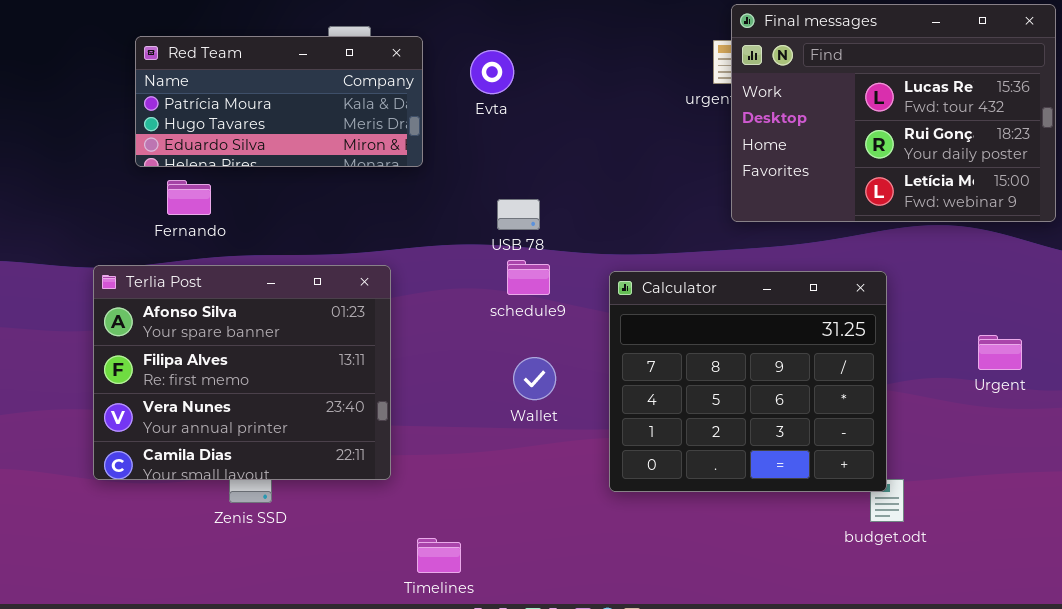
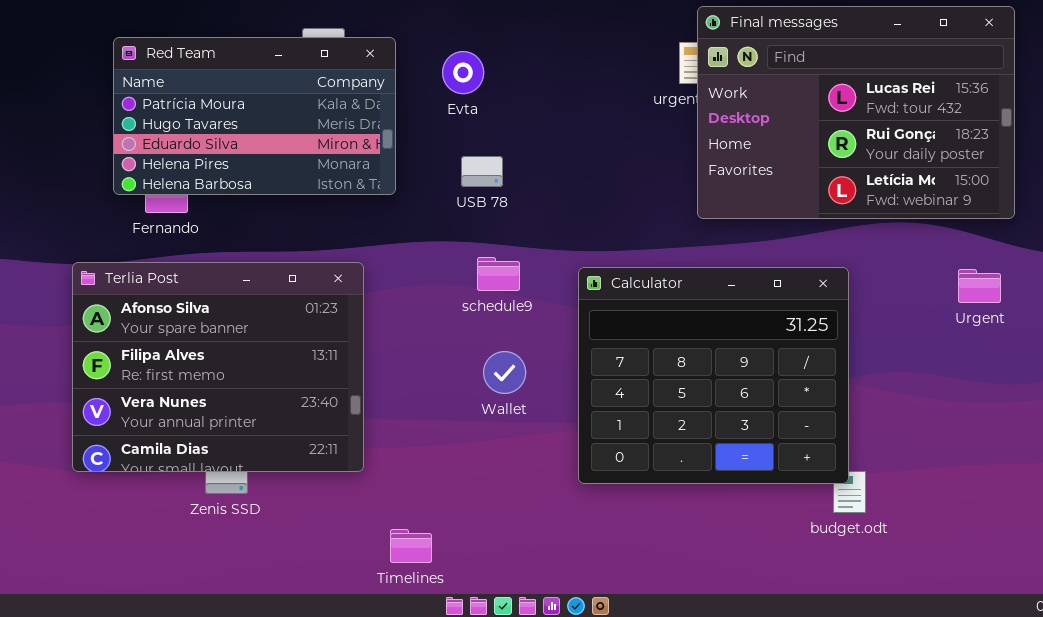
Red Team: [135,36,423,167] -> [113,37,396,195], resized
USB 78: [497,199,540,230] -> [461,156,503,187], moved
Urgent: [978,335,1022,370] -> [958,269,1001,303], moved

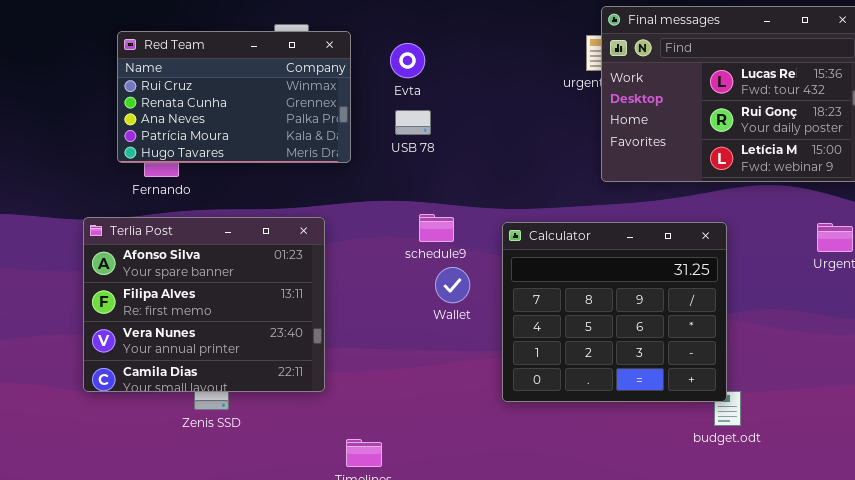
Red Team: [113,37,396,195] -> [117,31,351,163], scrolled up 3 rows
USB 78: [461,156,503,187] -> [395,110,431,135], moved
Wallet: [483,351,526,394] -> [435,267,470,303], moved

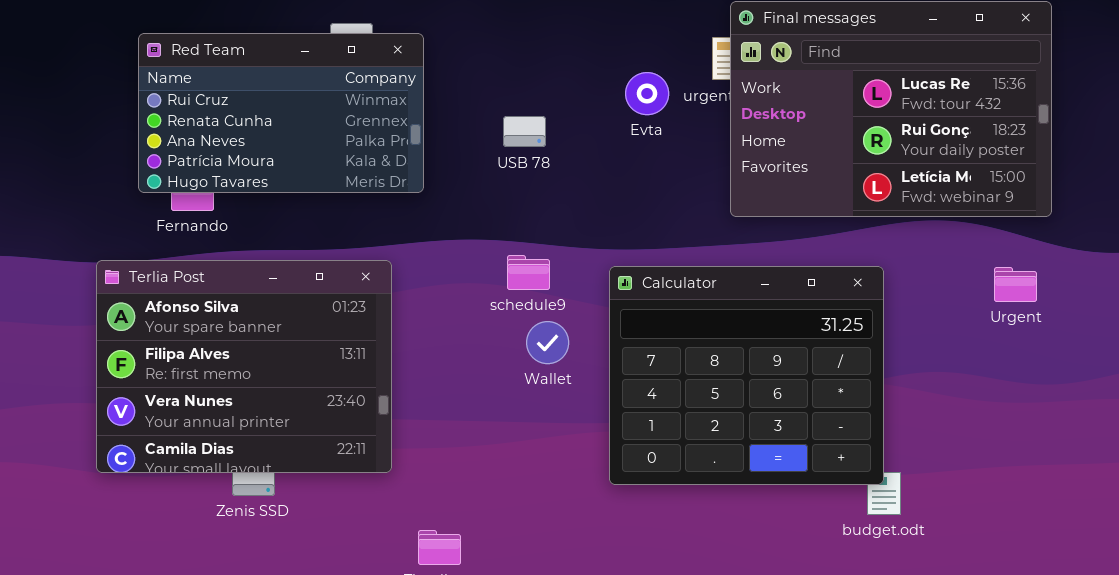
Evta: [390,43,425,78] -> [625,72,669,115], moved
USB 78: [395,110,431,135] -> [503,116,546,147], moved

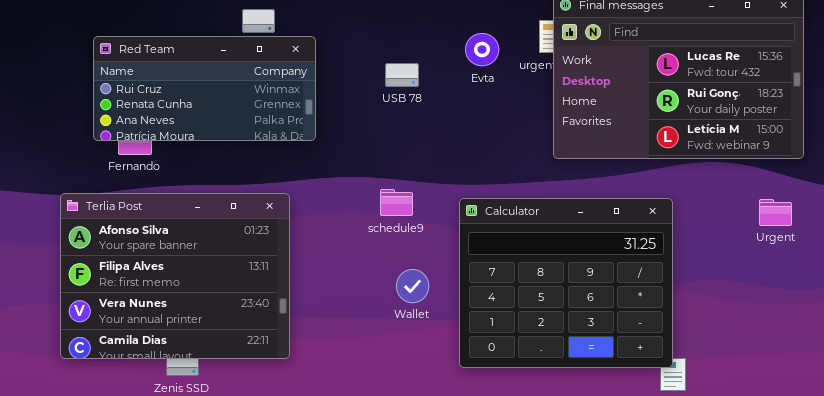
Red Team: [138,33,424,193] -> [93,36,316,141], resized
Evta: [625,72,669,115] -> [465,33,499,66], moved
USB 78: [503,116,546,147] -> [385,63,419,87], moved
Wallet: [526,321,569,364] -> [396,269,429,303], moved

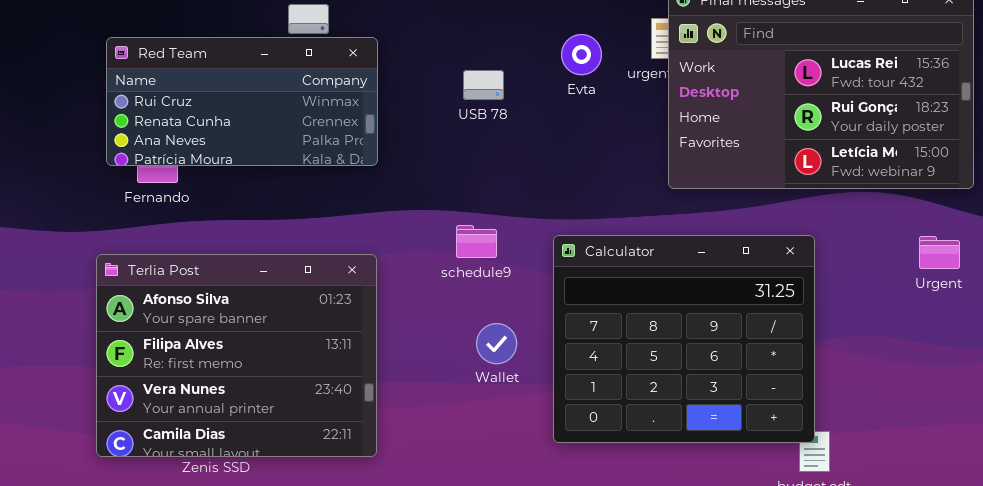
Terlia Post: [60,193,290,359] -> [96,254,377,457], moved

